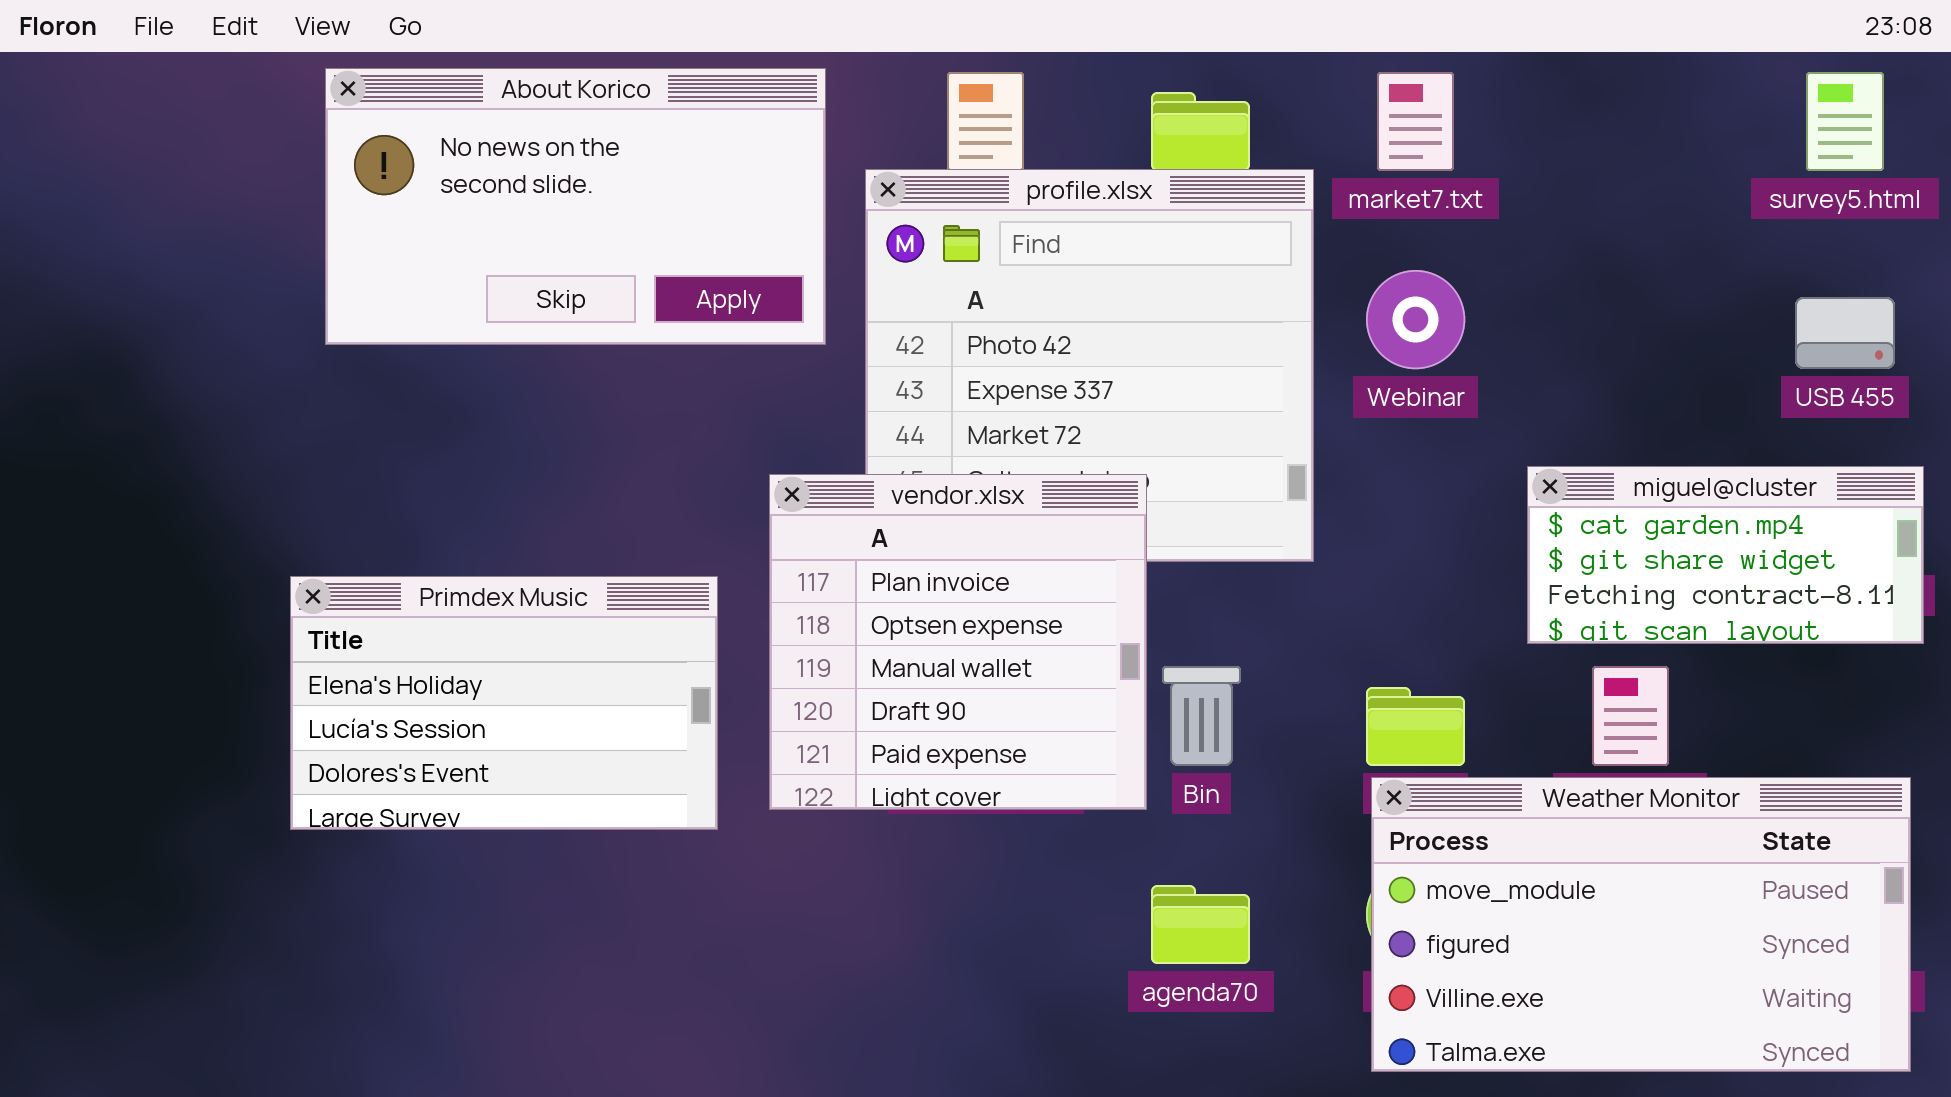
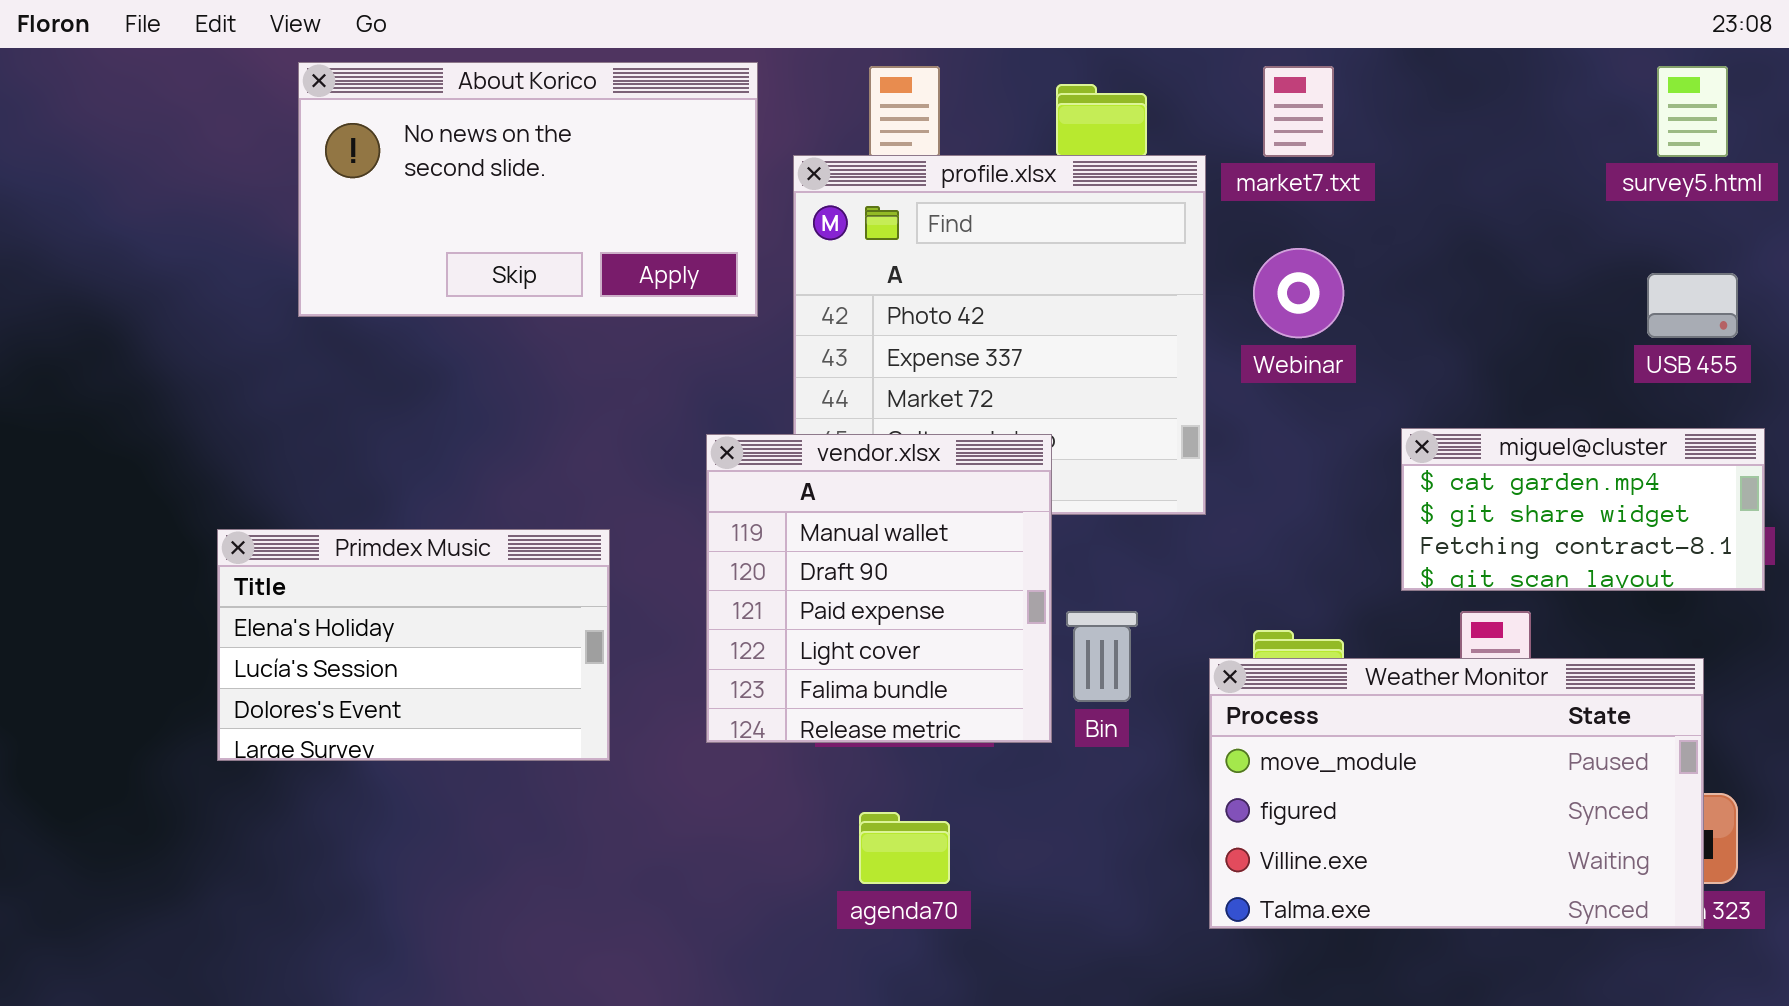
vendor.xlsx: [769,474,1147,810] -> [706,434,1052,743], scrolled down 2 rows
Primdex Music: [290,576,718,830] -> [217,529,610,761], moved
Weather Monitor: [1371,777,1911,1072] -> [1209,658,1704,929], moved
agenda70: [1151,885,1250,964] -> [859,812,950,884], moved

